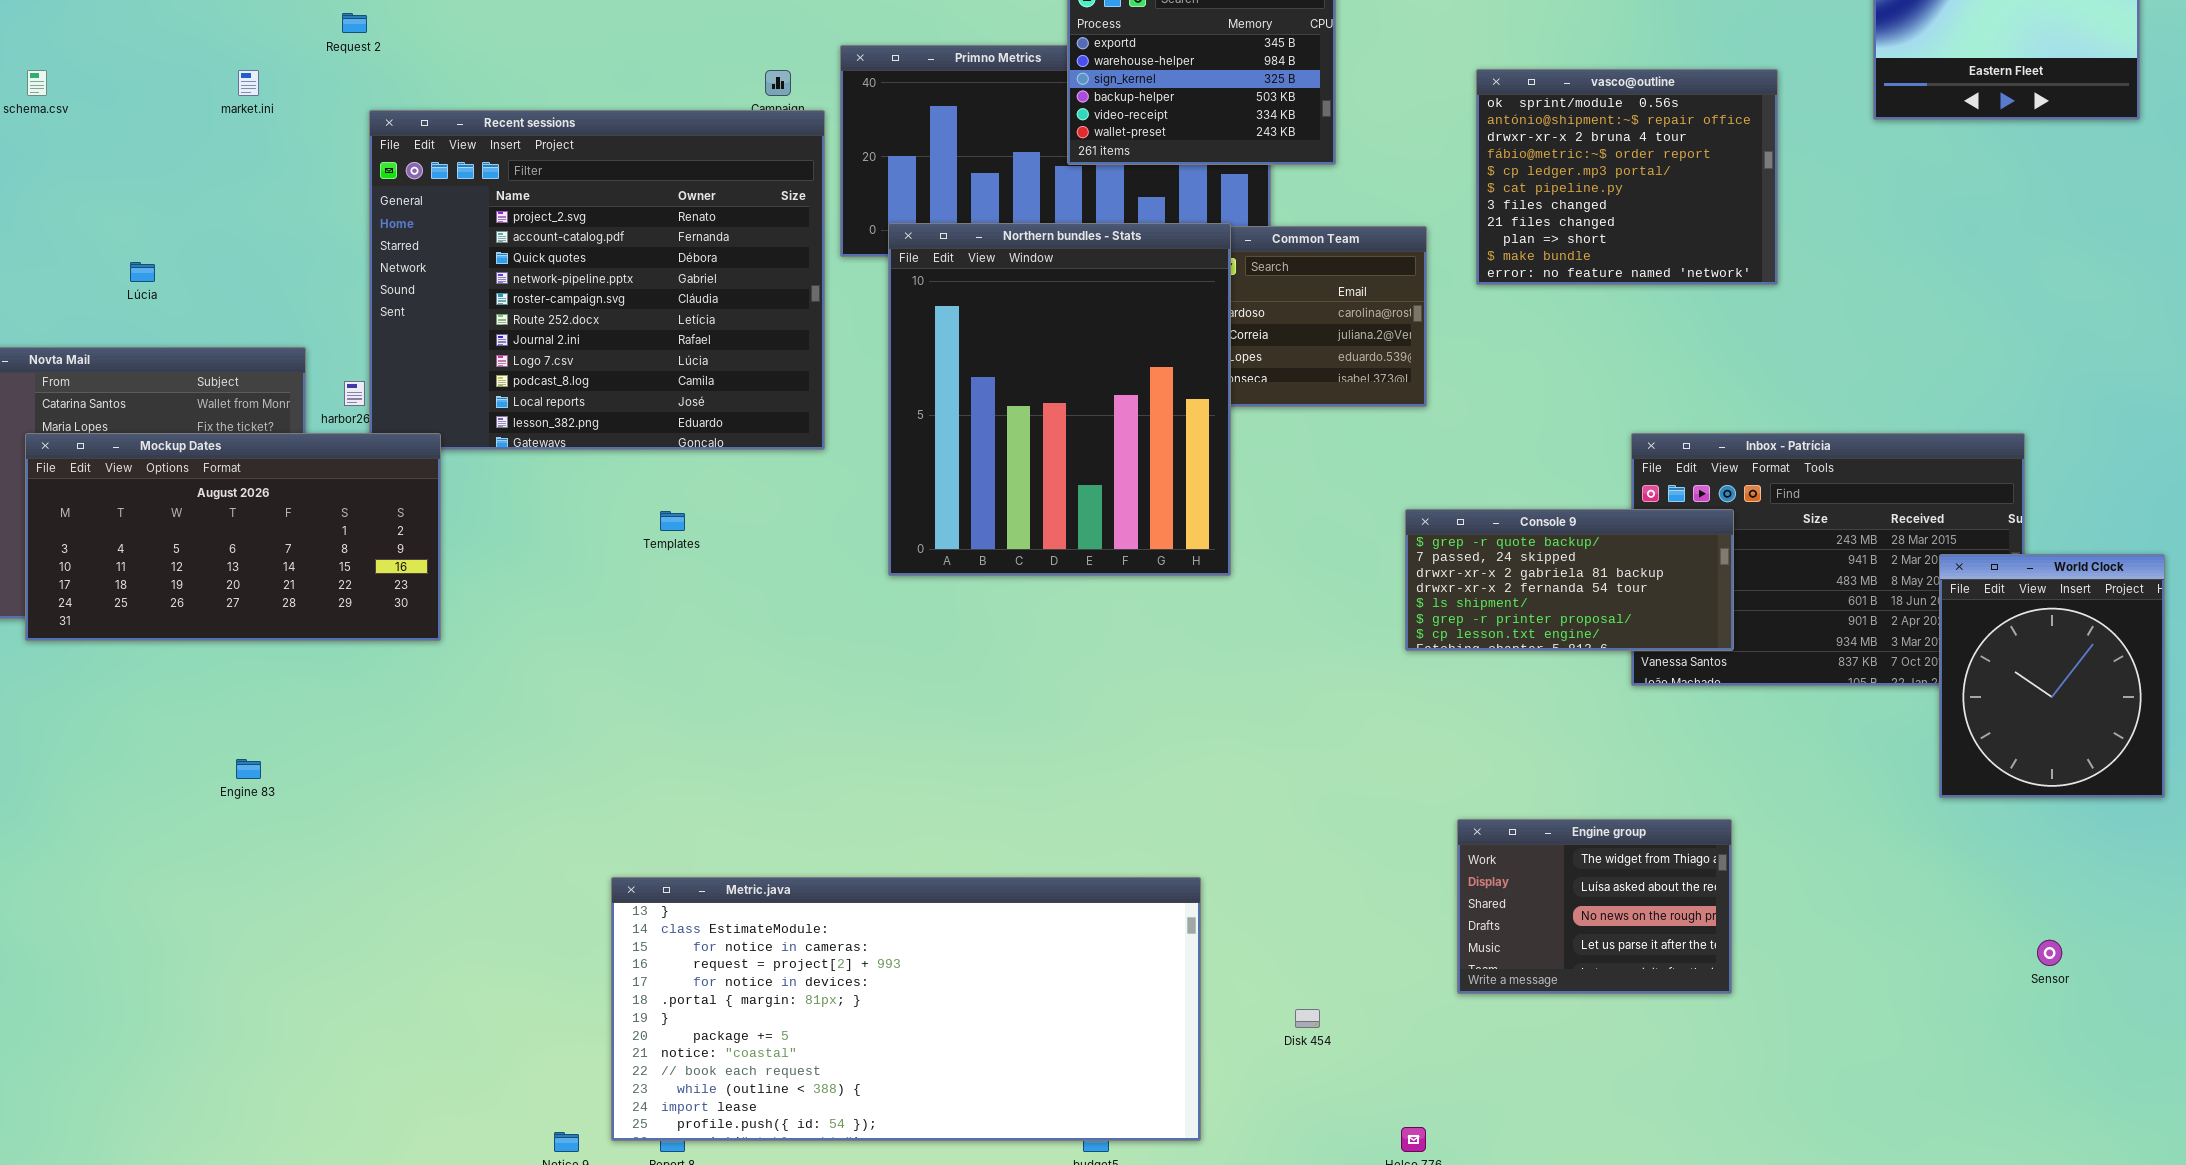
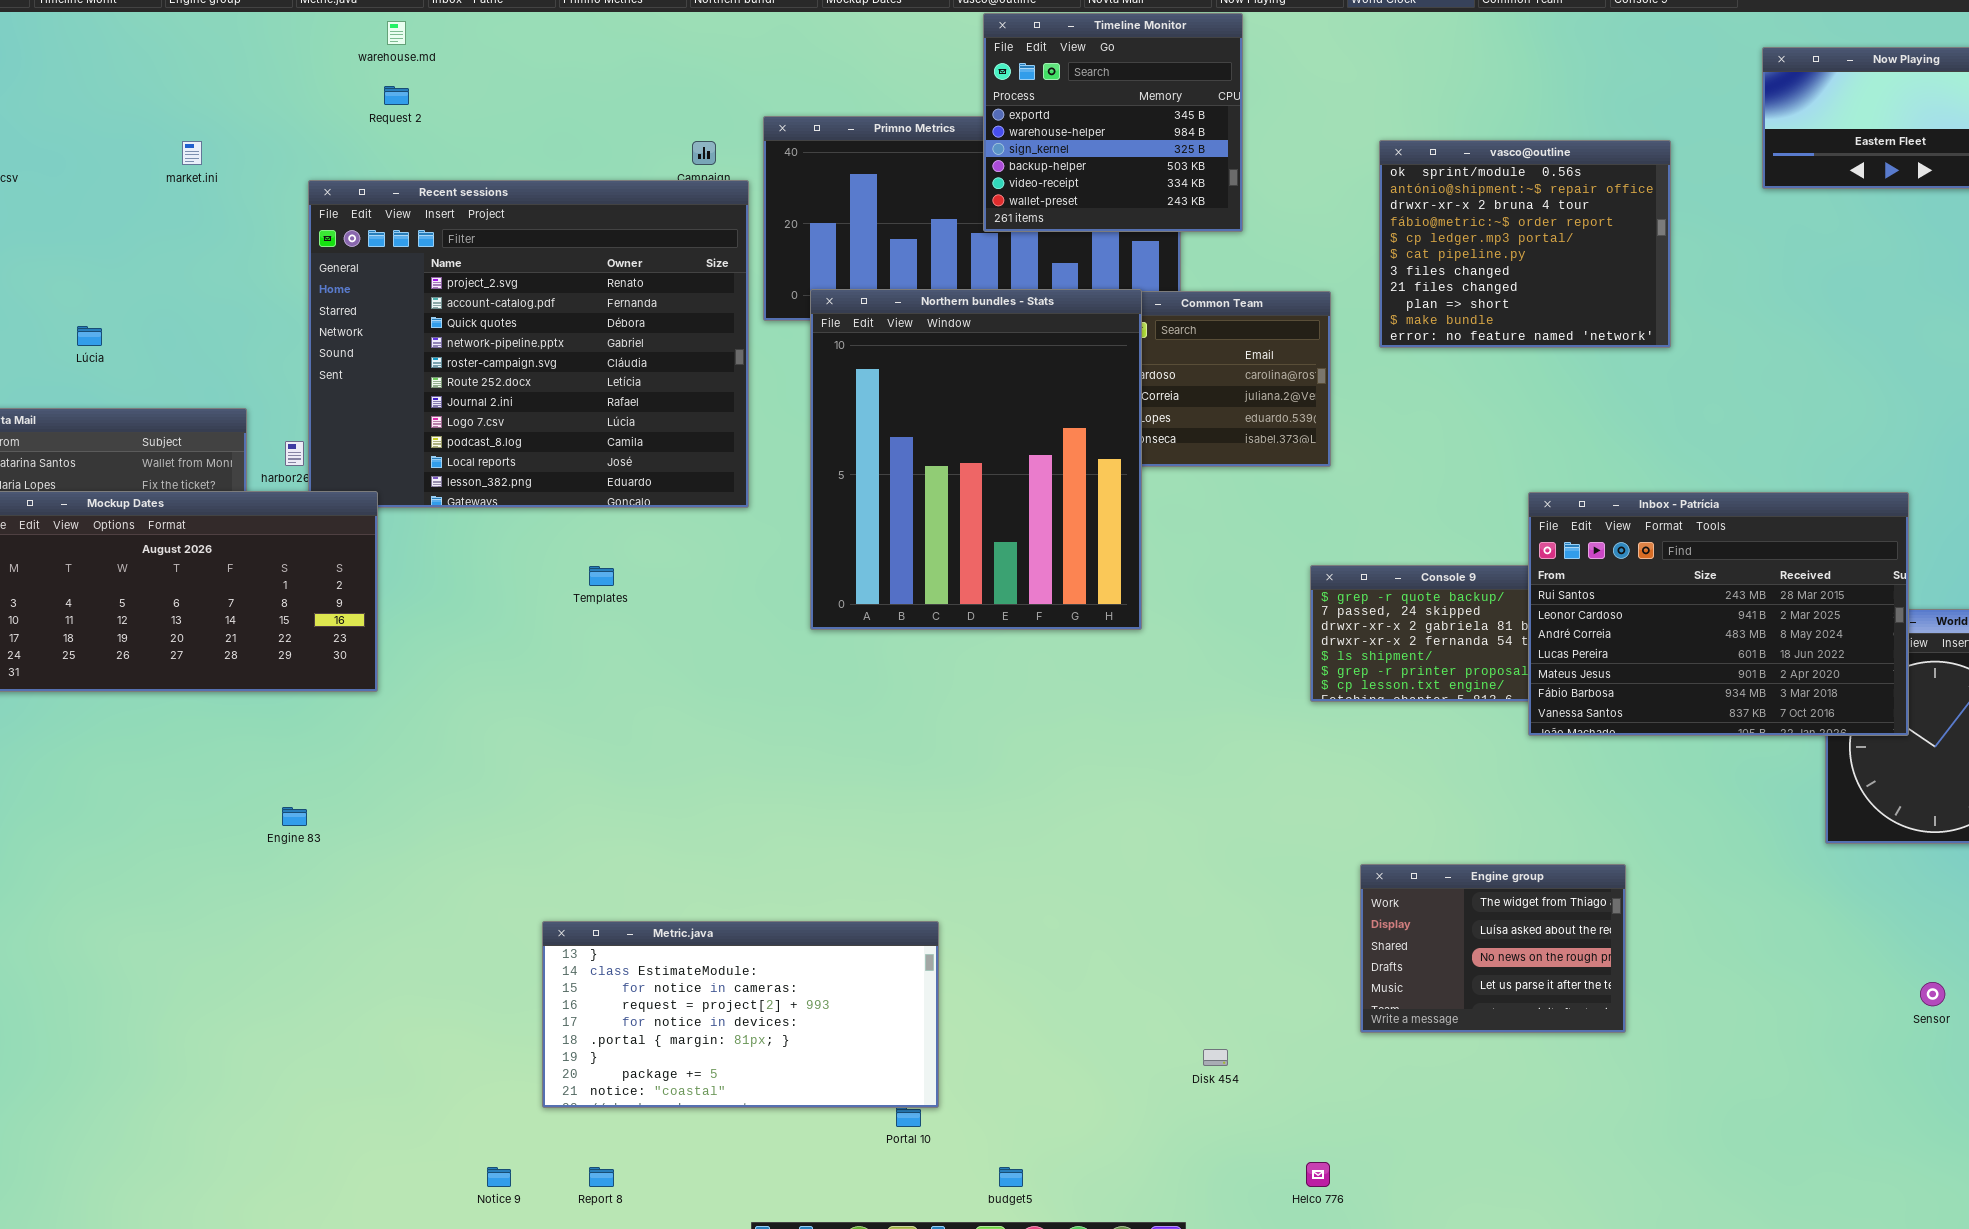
Request 2: [342,13,367,33] -> [384,86,409,105], moved
Inbox - Patrícia: [1631,433,2025,686] -> [1528,492,1909,736], raised
Engine 83: [236,759,261,779] -> [282,807,307,826], moved
Metric.java: [611,877,1201,1141] -> [542,921,939,1108], resized

